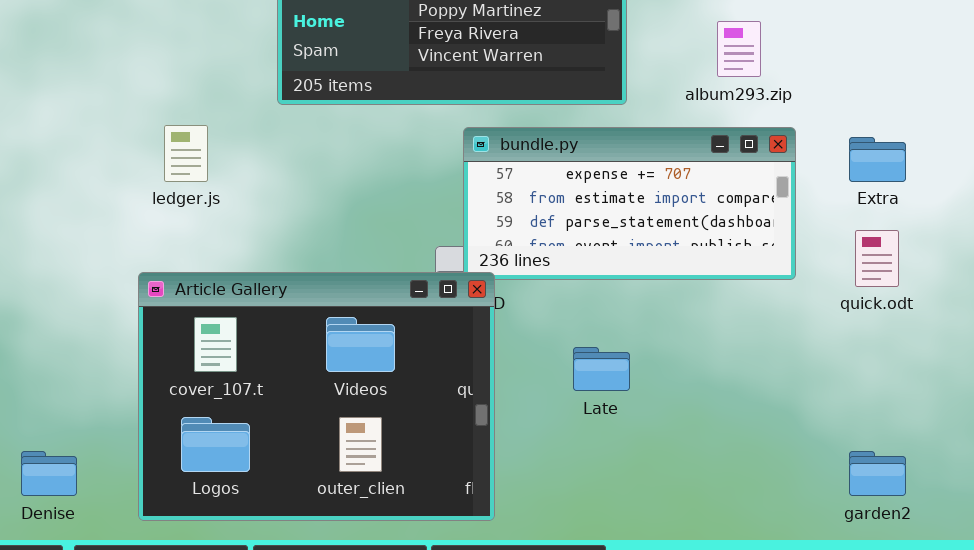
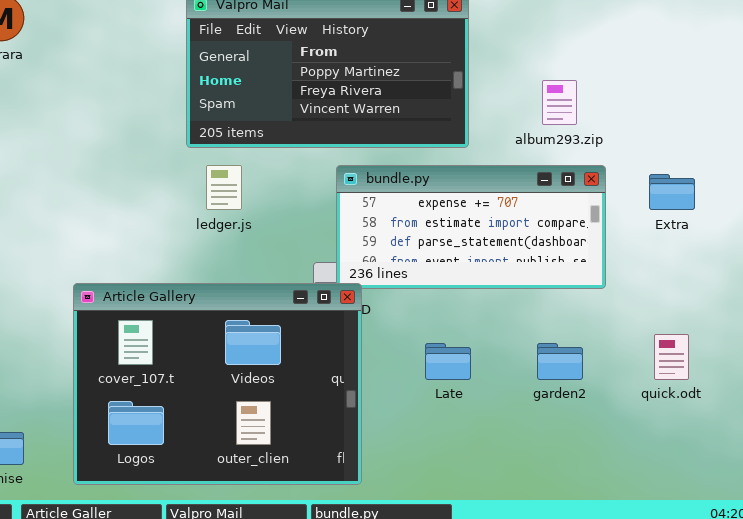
ledger.js: [164,125,208,182] -> [206,165,242,210], moved
quick.odt: [855,230,899,287] -> [654,334,689,380], moved
garden2: [849,451,906,496] -> [537,343,583,380], moved

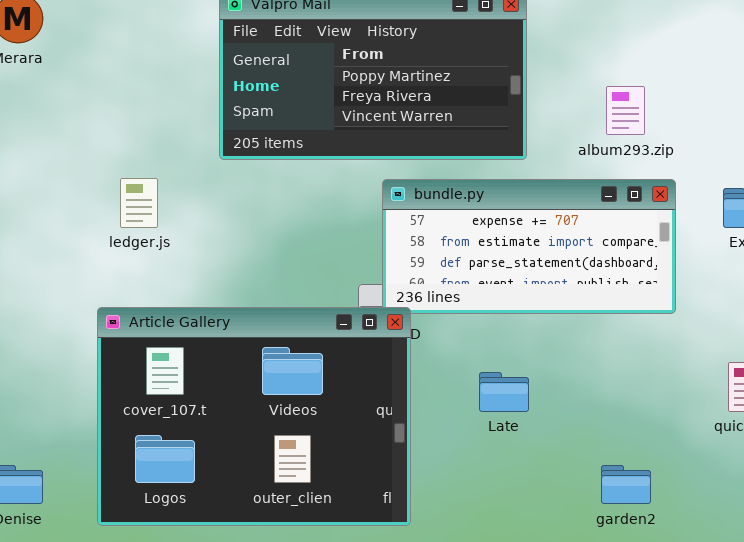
ledger.js: [206,165,242,210] -> [120,178,158,228], moved
garden2: [537,343,583,380] -> [601,465,651,504], moved

